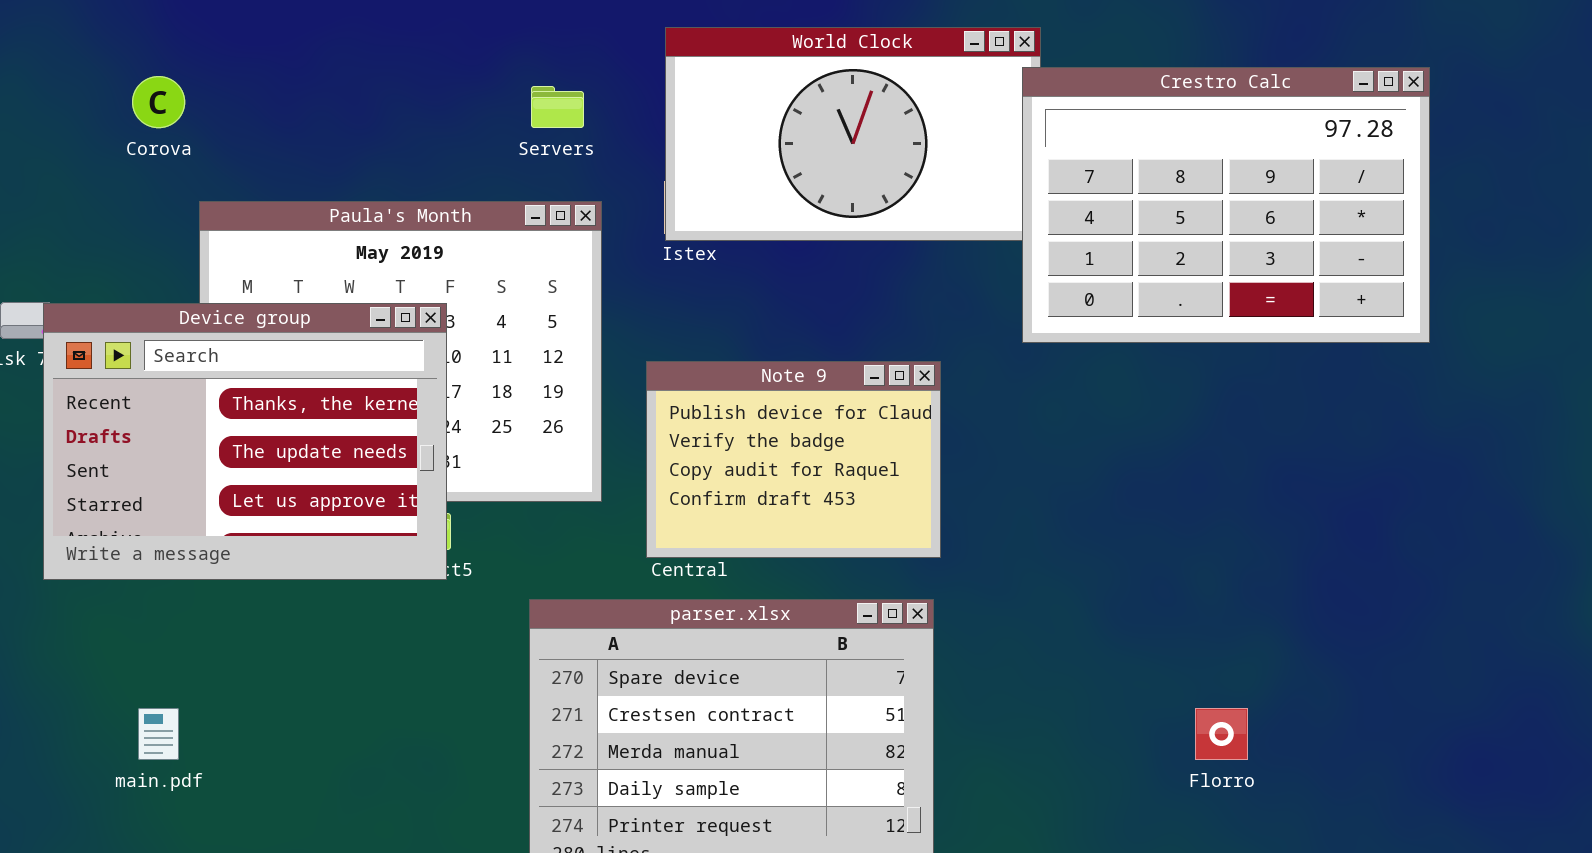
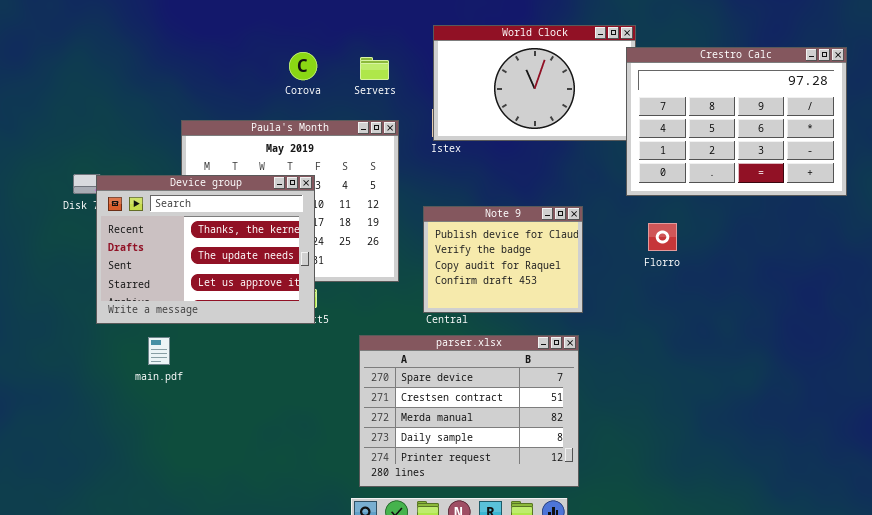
Corova: [132,76,185,128] -> [289,52,317,80], moved
main.pdf: [138,708,179,760] -> [148,337,170,365], moved
Florro: [1195,708,1248,760] -> [648,223,677,251], moved

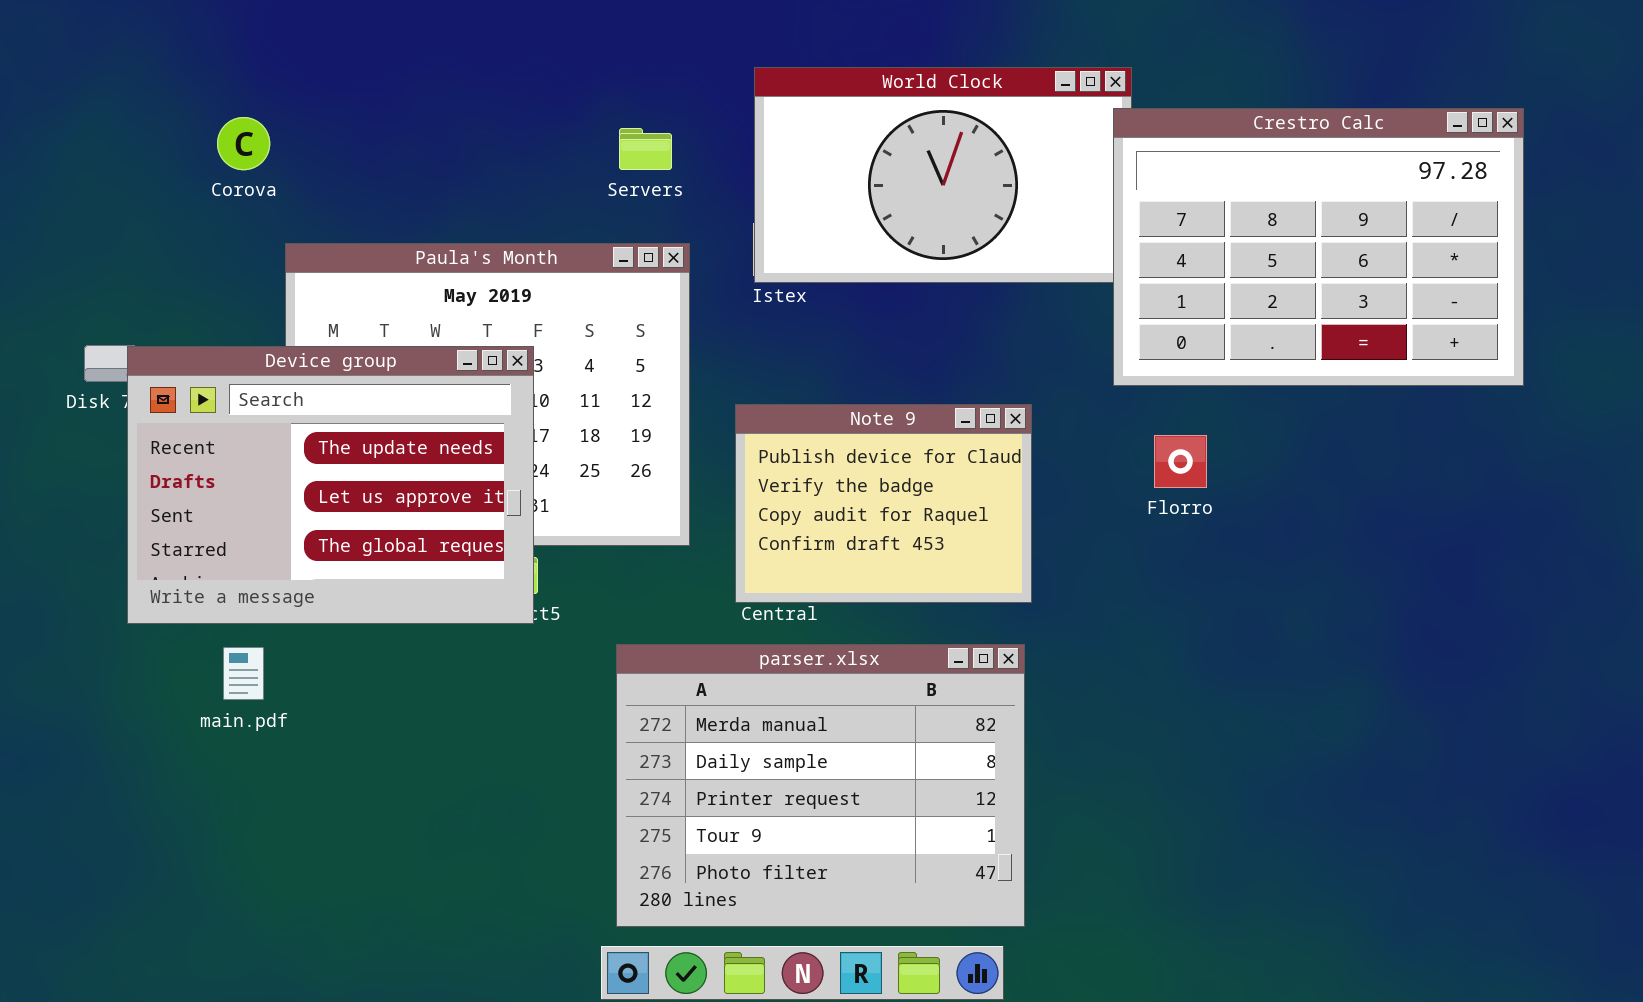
Corova: [289,52,317,80] -> [217,117,270,170], moved
Device group: [96,175,315,324] -> [127,346,534,624], scrolled down 1 row
parser.xlsx: [359,335,579,487] -> [616,644,1025,927], scrolled down 2 rows

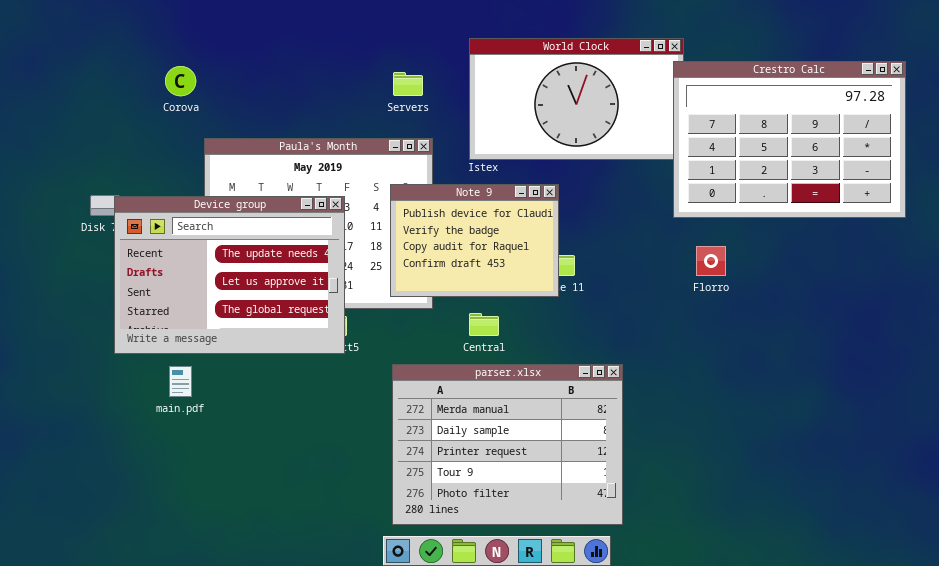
Note 9: [735,404,1032,603] -> [390,184,559,297], moved

